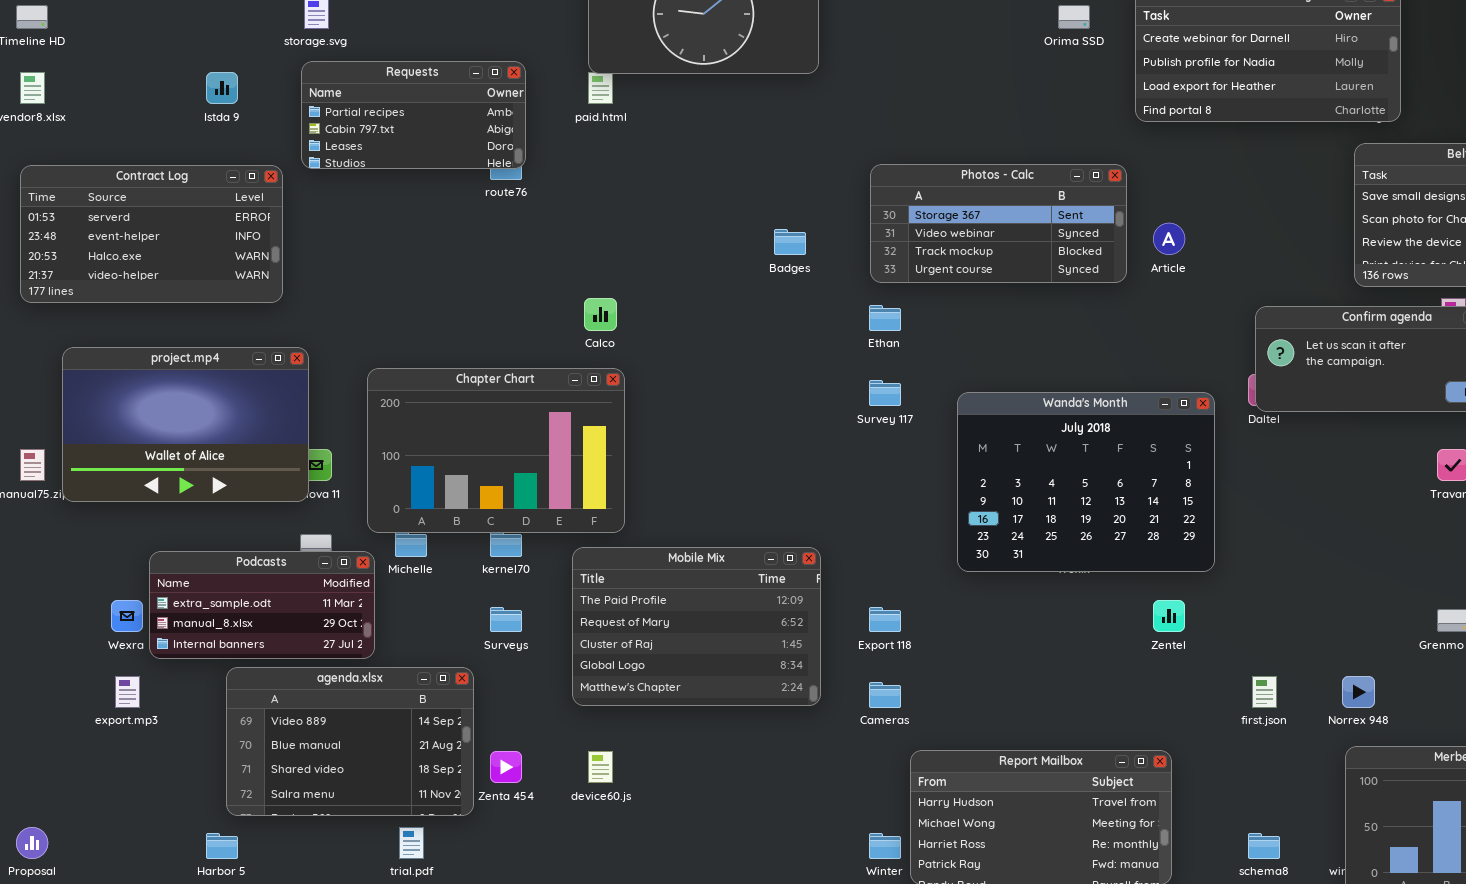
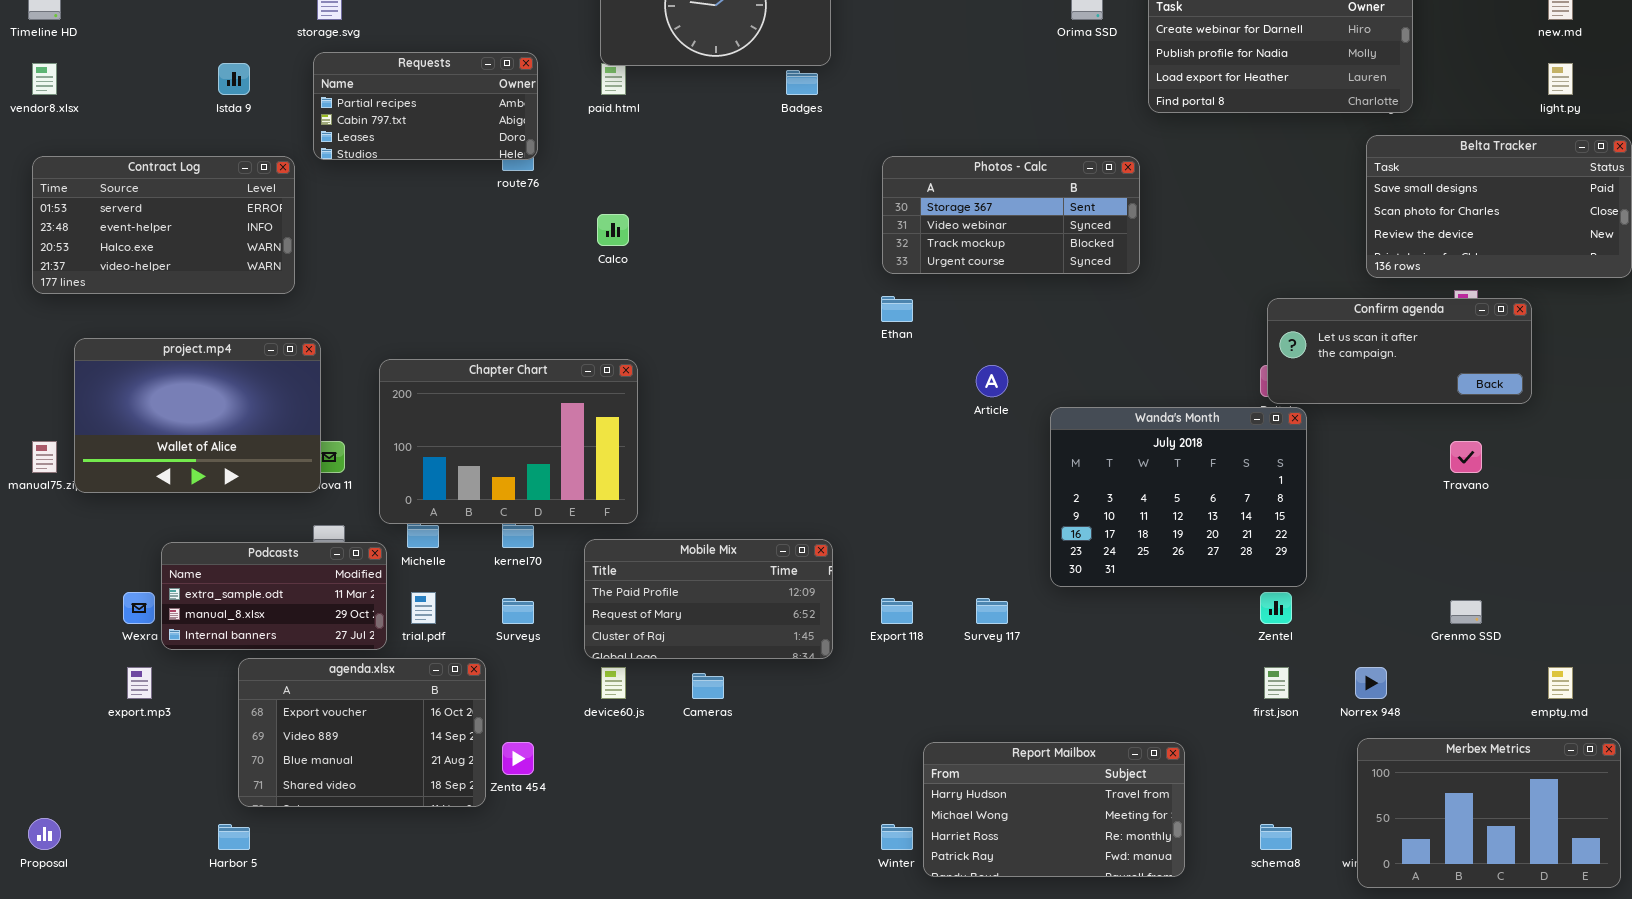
Article: [1153,223,1185,255] -> [976,365,1008,397], moved
Badges: [774,229,806,255] -> [786,70,818,95], moved
Calco: [584,298,617,331] -> [597,214,629,246], moved
Survey 117: [869,380,901,406] -> [976,598,1008,624], moved
Wanda's Month: [957,392,1215,572] -> [1050,407,1307,587], moved
Mobile Mix: [572,547,821,706] -> [584,539,833,659], resized
Zentel: [1153,600,1185,632] -> [1260,592,1292,624], moved
agenda.xlsx: [226,667,474,816] -> [238,658,486,807], scrolled up 1 row
Cameras: [869,682,901,708] -> [692,673,724,699], moved
device60.js: [588,751,613,783] -> [601,667,626,699], moved
trial.pdf: [399,827,424,859] -> [411,592,436,624], moved

